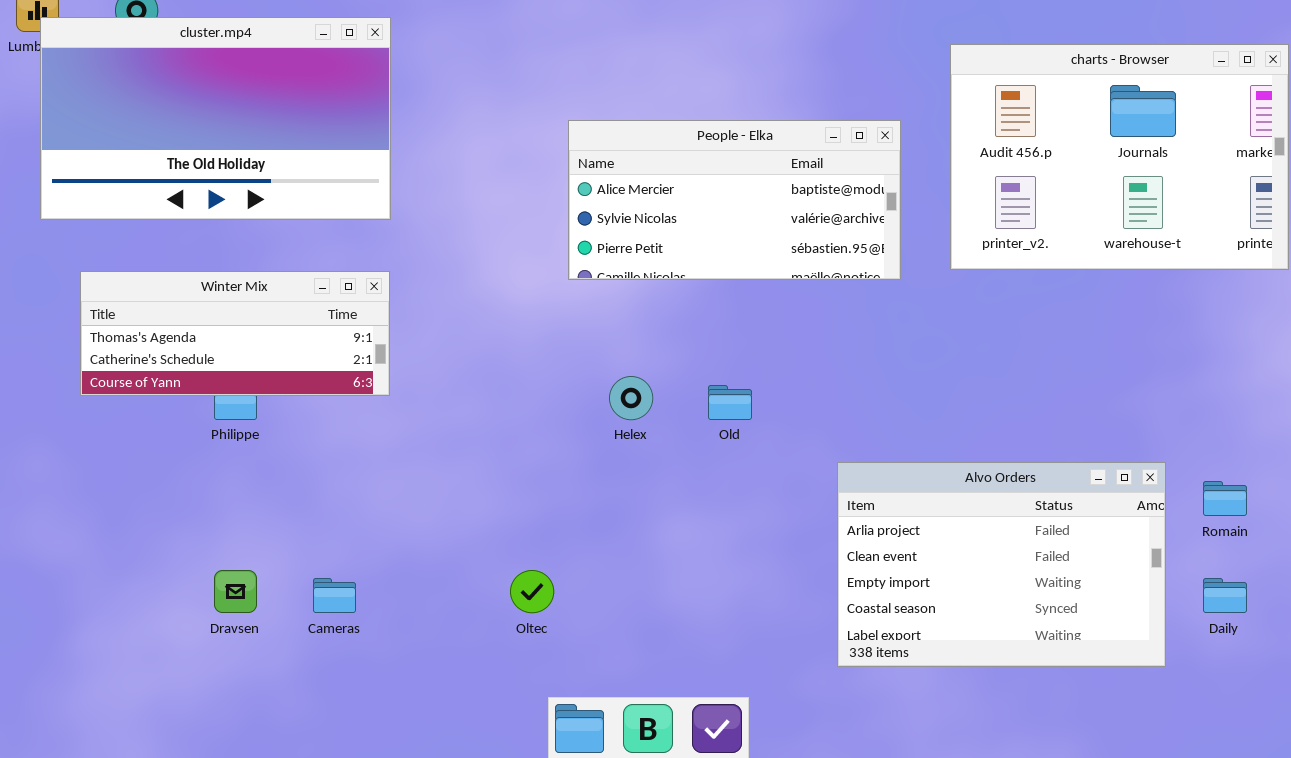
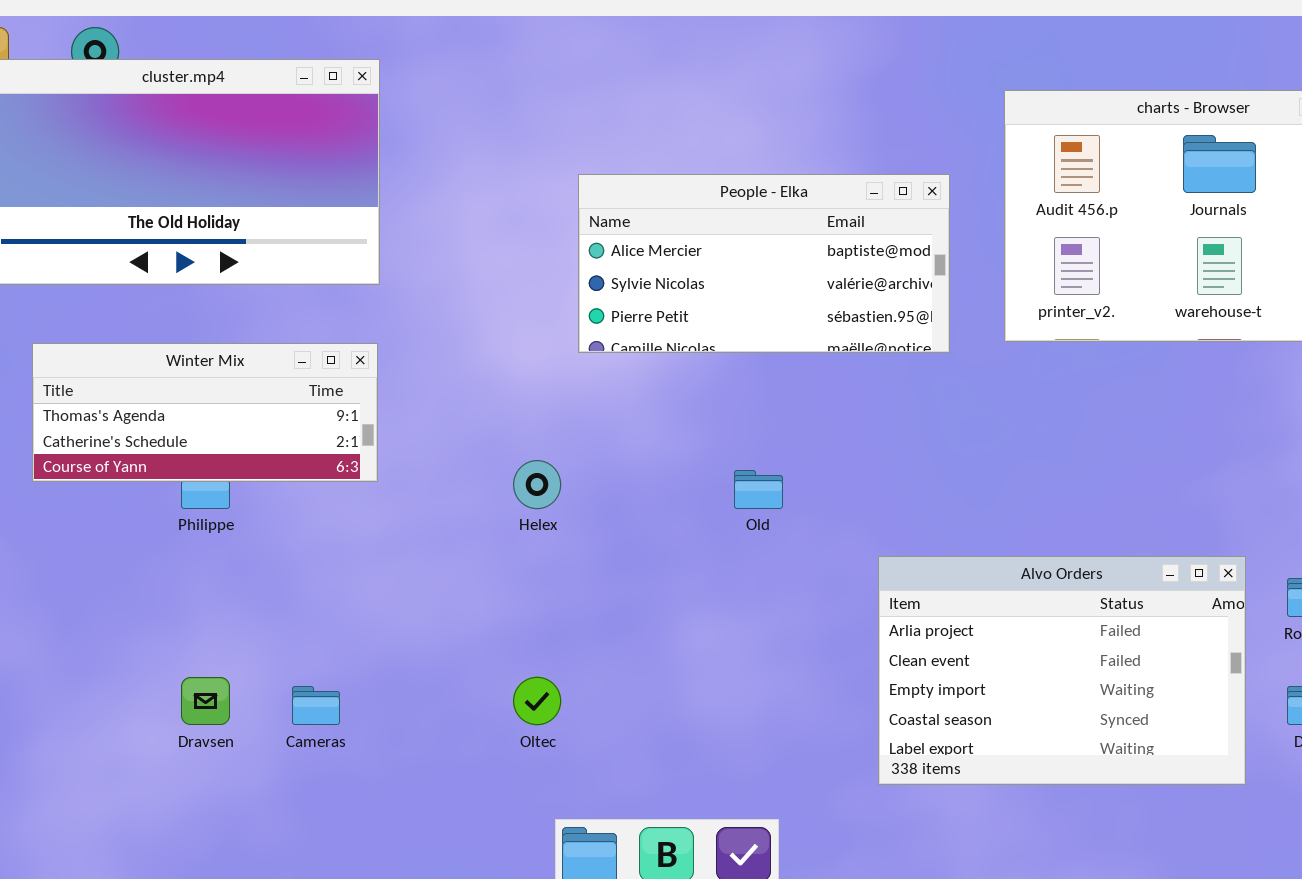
Helex: [609,376,653,420] -> [513,460,561,509], moved

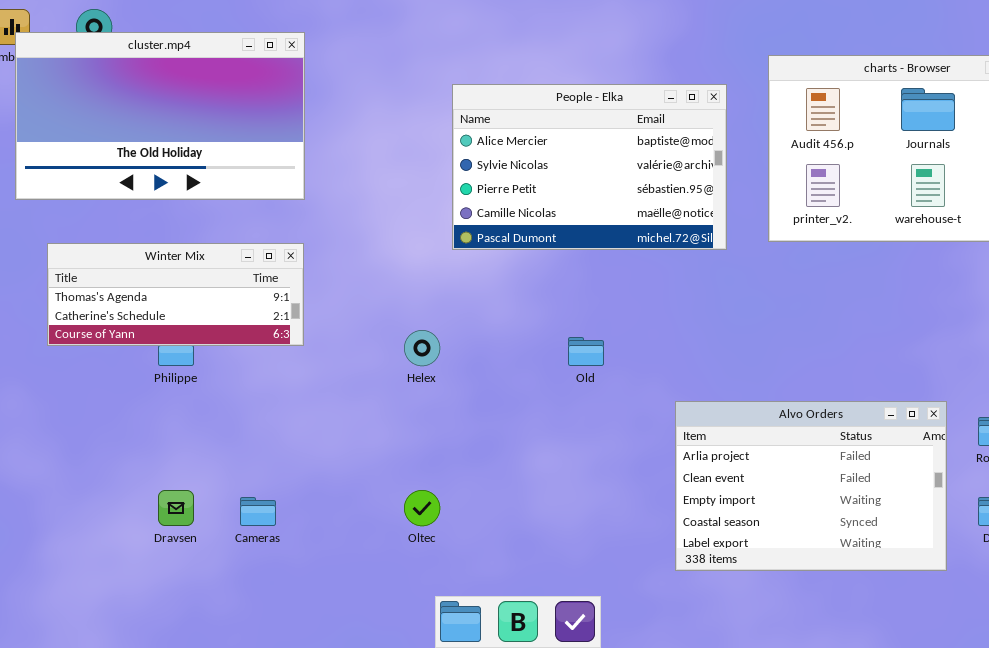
People - Elka: [578,174,950,353] -> [452,84,727,250], resized

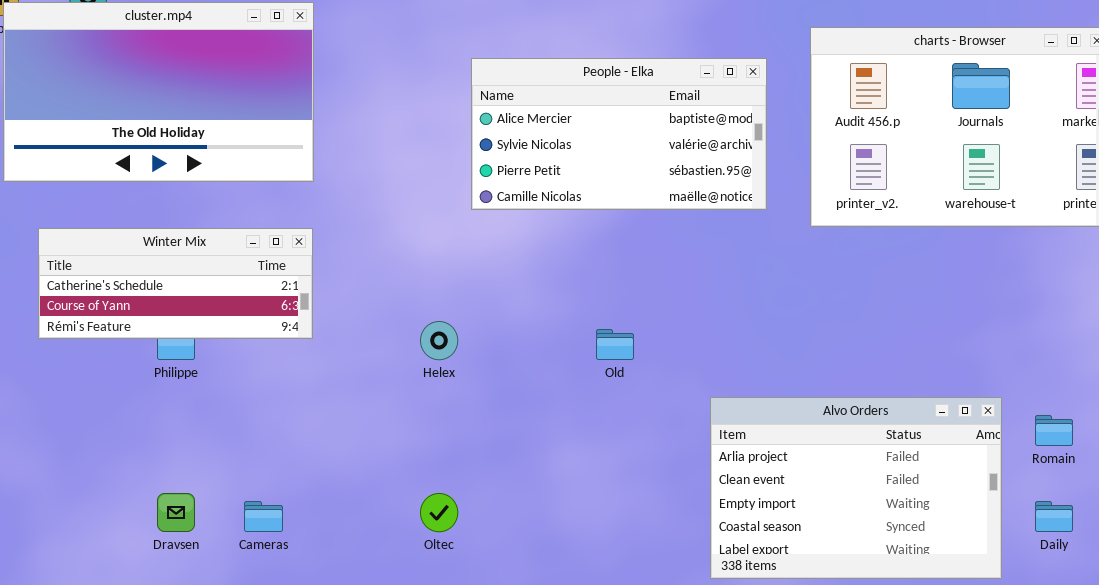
People - Elka: [452,84,727,250] -> [471,58,767,210], resized
Winter Mix: [47,243,304,346] -> [38,228,313,339], scrolled down 1 row

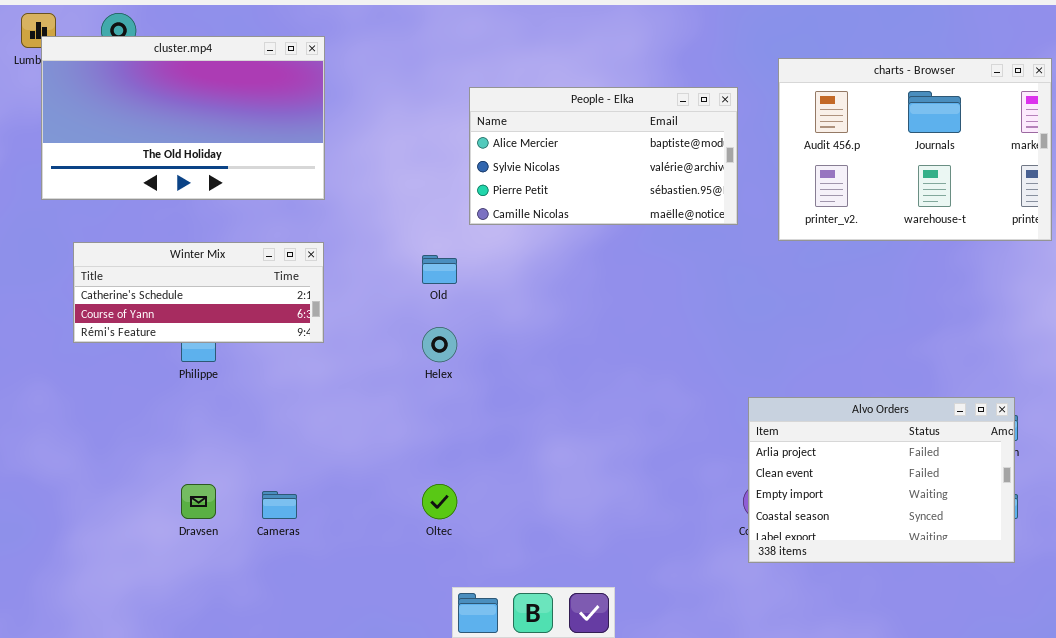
Old: [596,329,634,360] -> [422,255,457,284], moved
Alvo Orders: [710,397,1002,579] -> [748,397,1015,563], moved

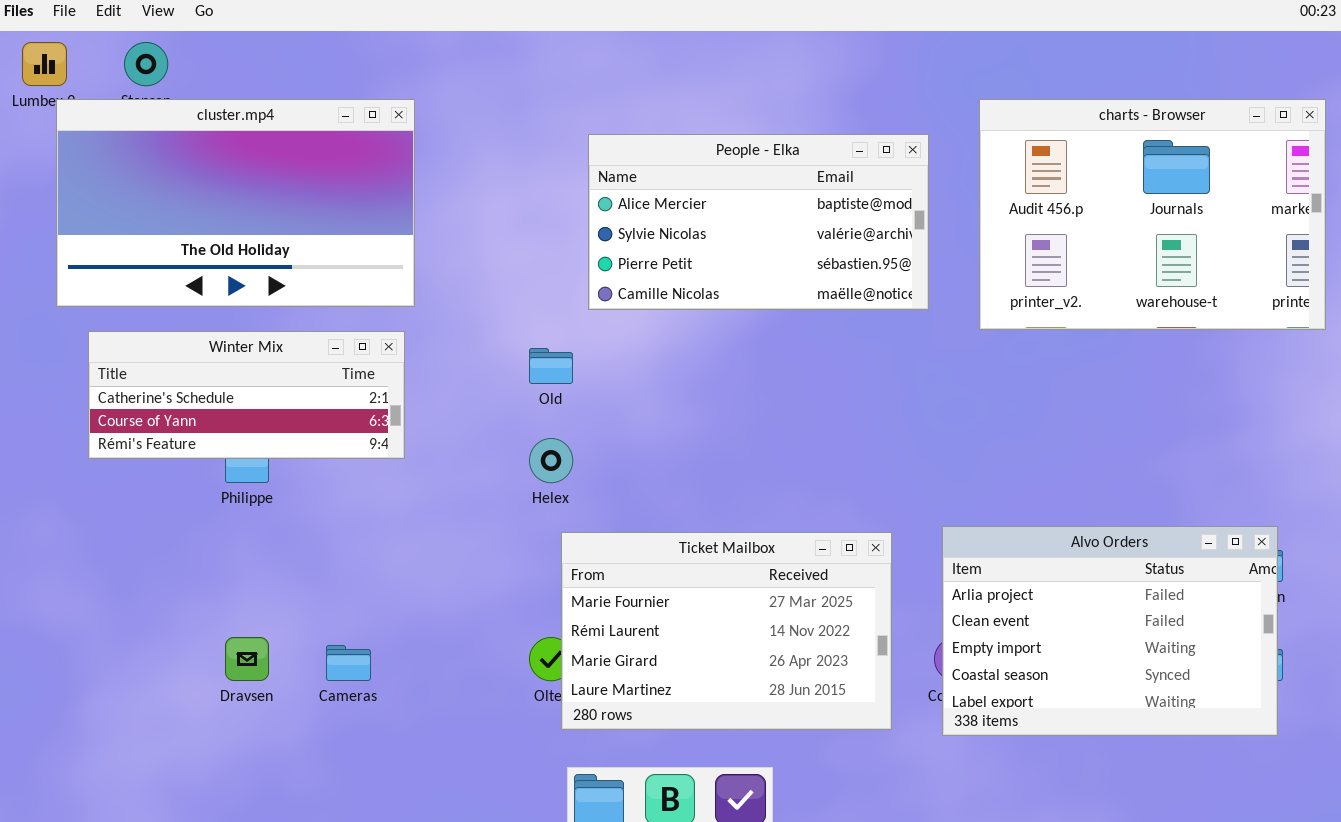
cluster.mp4: [41,36,325,200] -> [56,99,415,307], moved
Ticket Mailbox: none -> [561,532,892,730], opened

